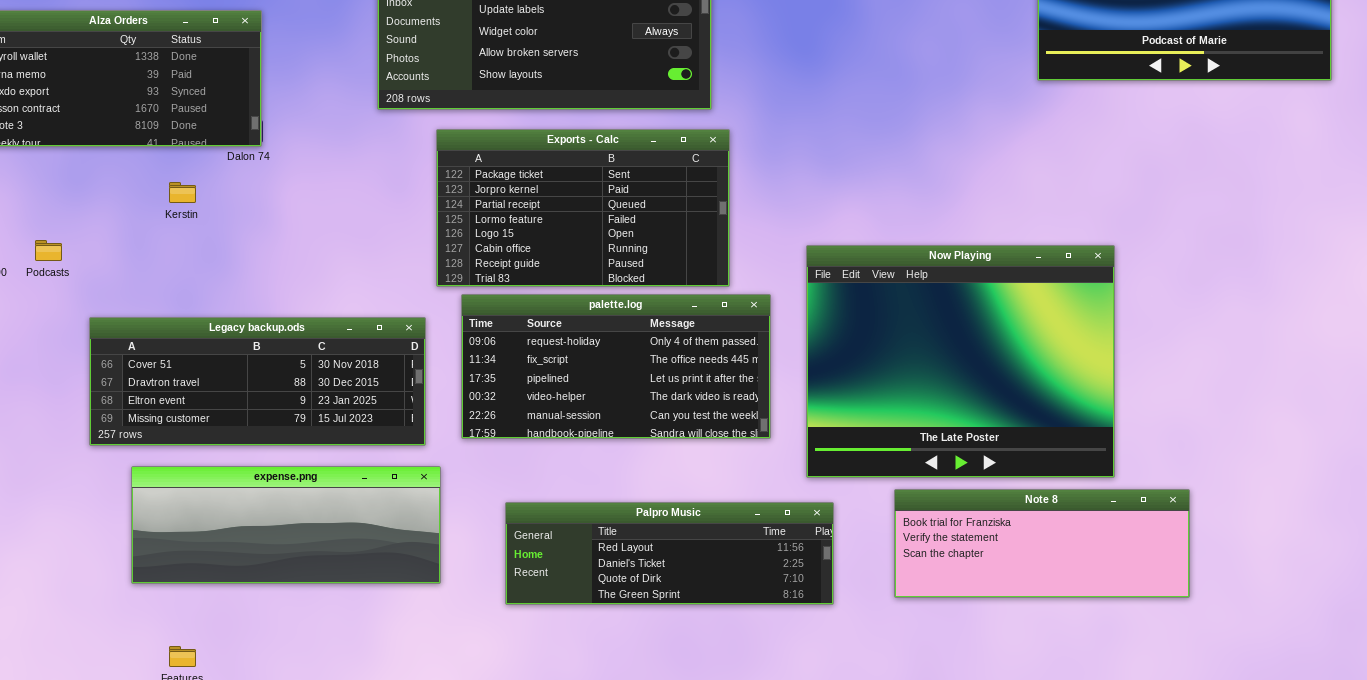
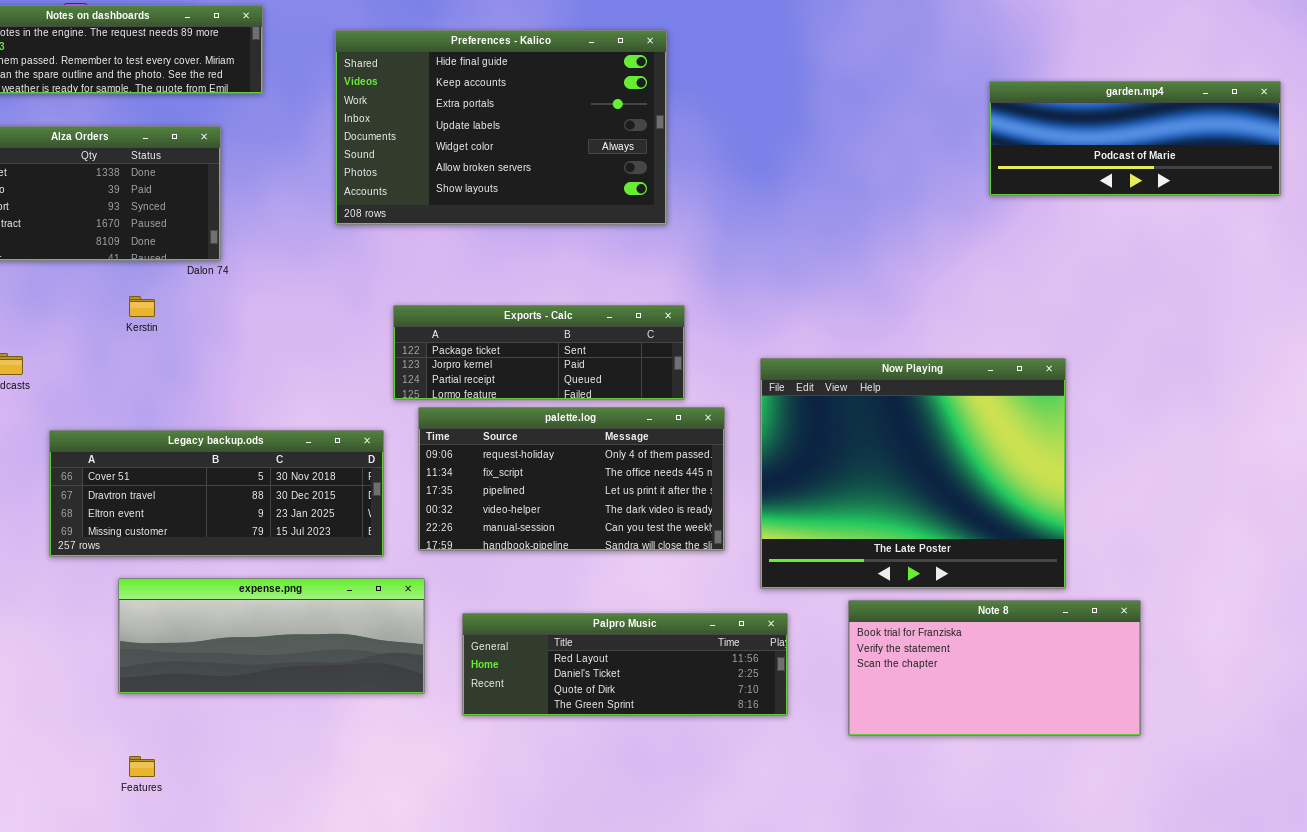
Exports - Calc: [436,129,730,287] -> [393,305,685,400], resized
expense.png: [131,466,441,584] -> [118,578,425,694], moved
Note 8: [894,489,1190,598] -> [848,600,1141,736], resized

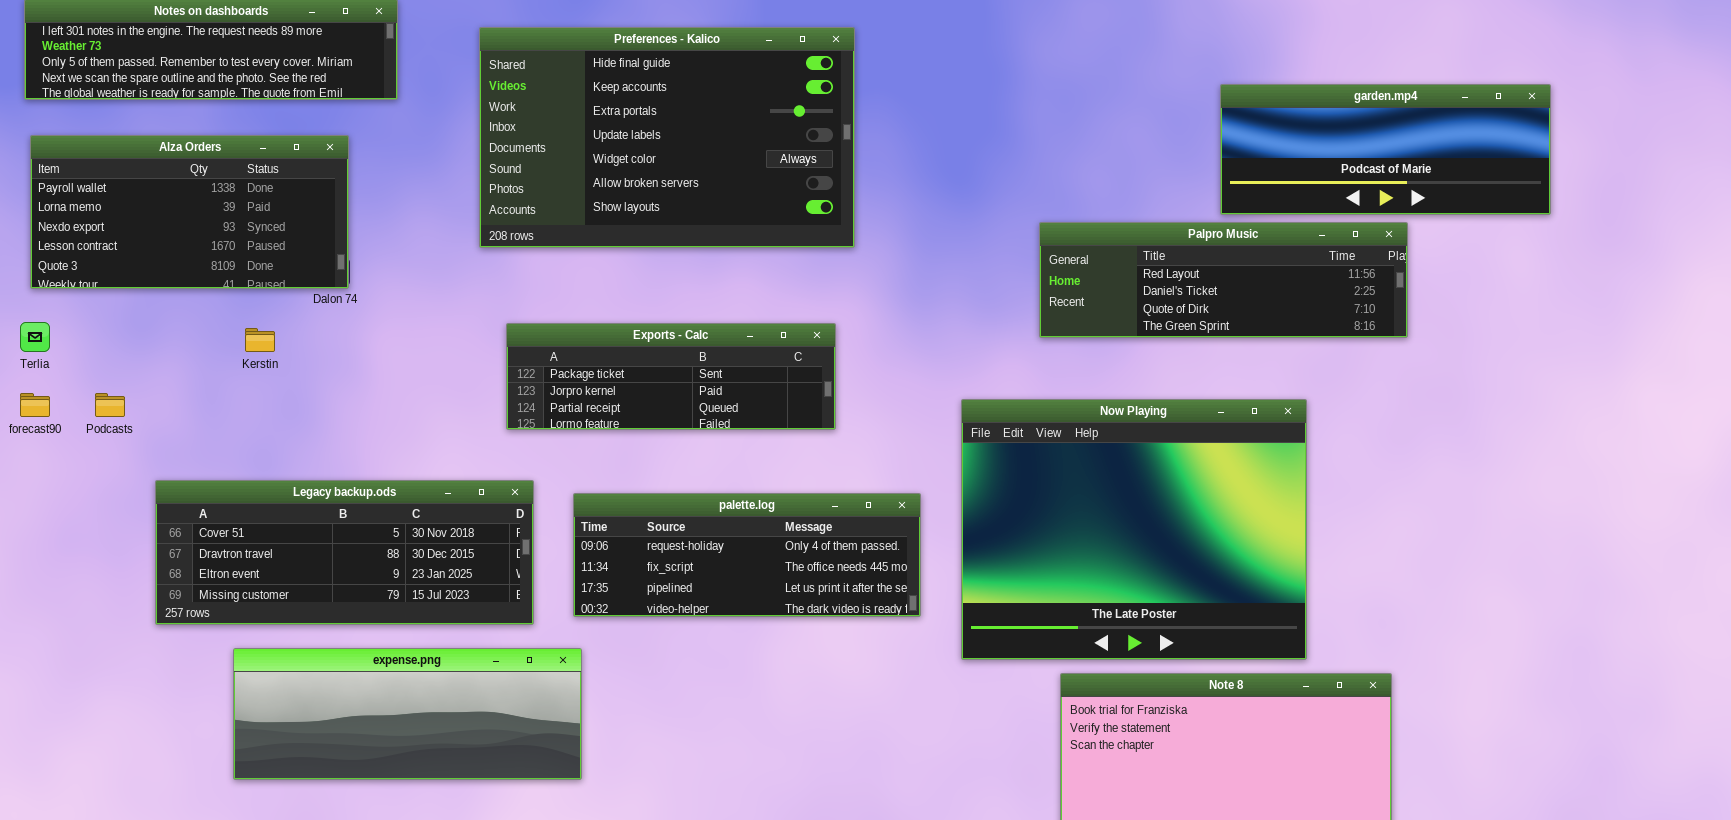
Exports - Calc: [393,305,685,400] -> [506,323,836,430], moved
palette.log: [418,407,725,551] -> [573,493,921,617], resized
Palpro Music: [462,613,788,716] -> [1039,222,1408,338], moved

